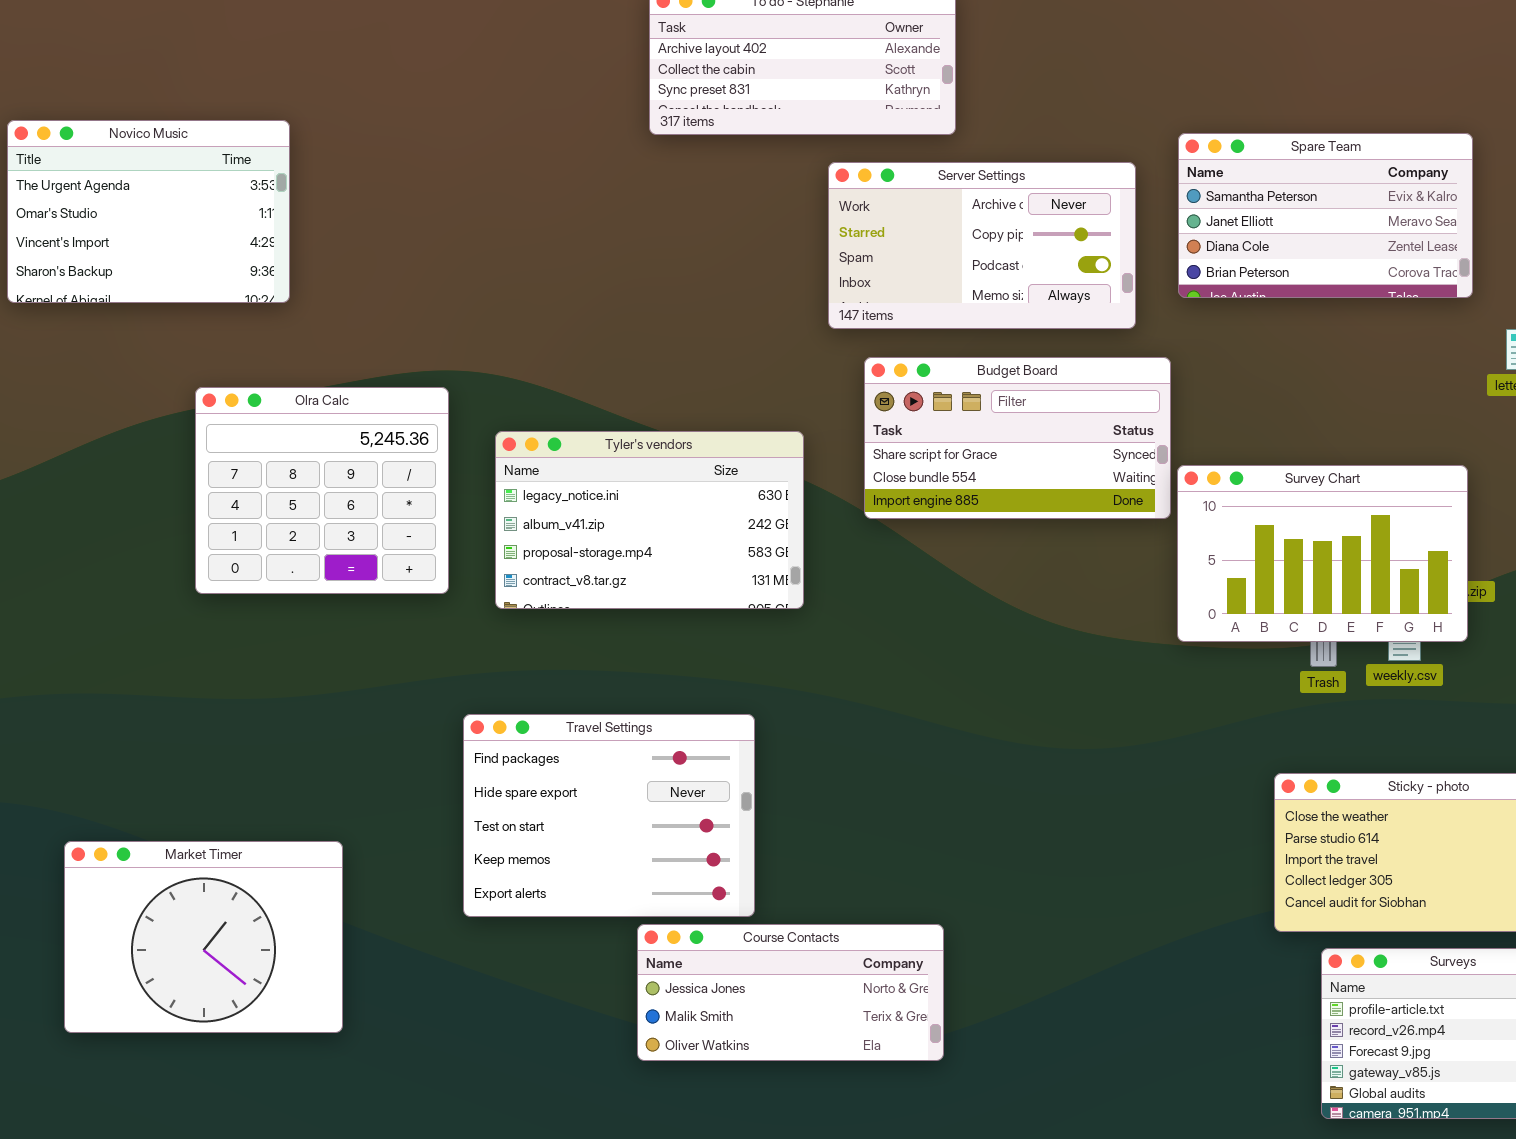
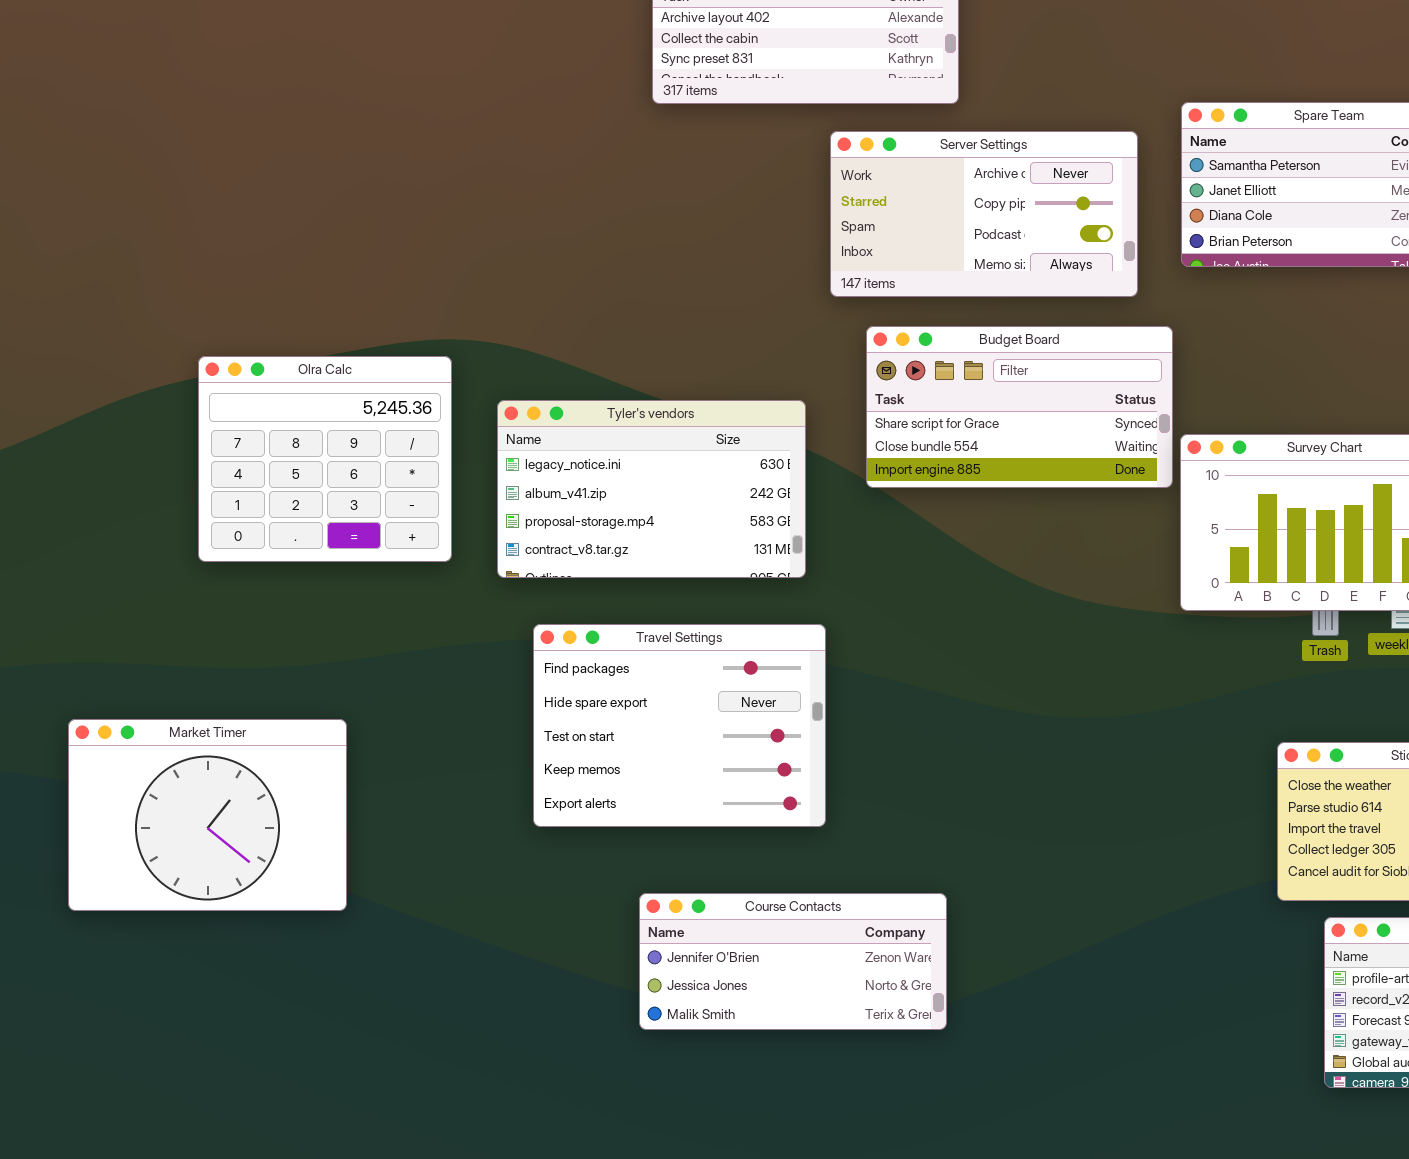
Novico Music: [7,120,290,303] -> none, closed
Travel Settings: [463,714,755,917] -> [533,624,826,827], moved
Market Timer: [64,841,343,1033] -> [68,719,347,911], moved
Course Contacts: [637,924,944,1061] -> [639,893,947,1030], scrolled up 1 row

